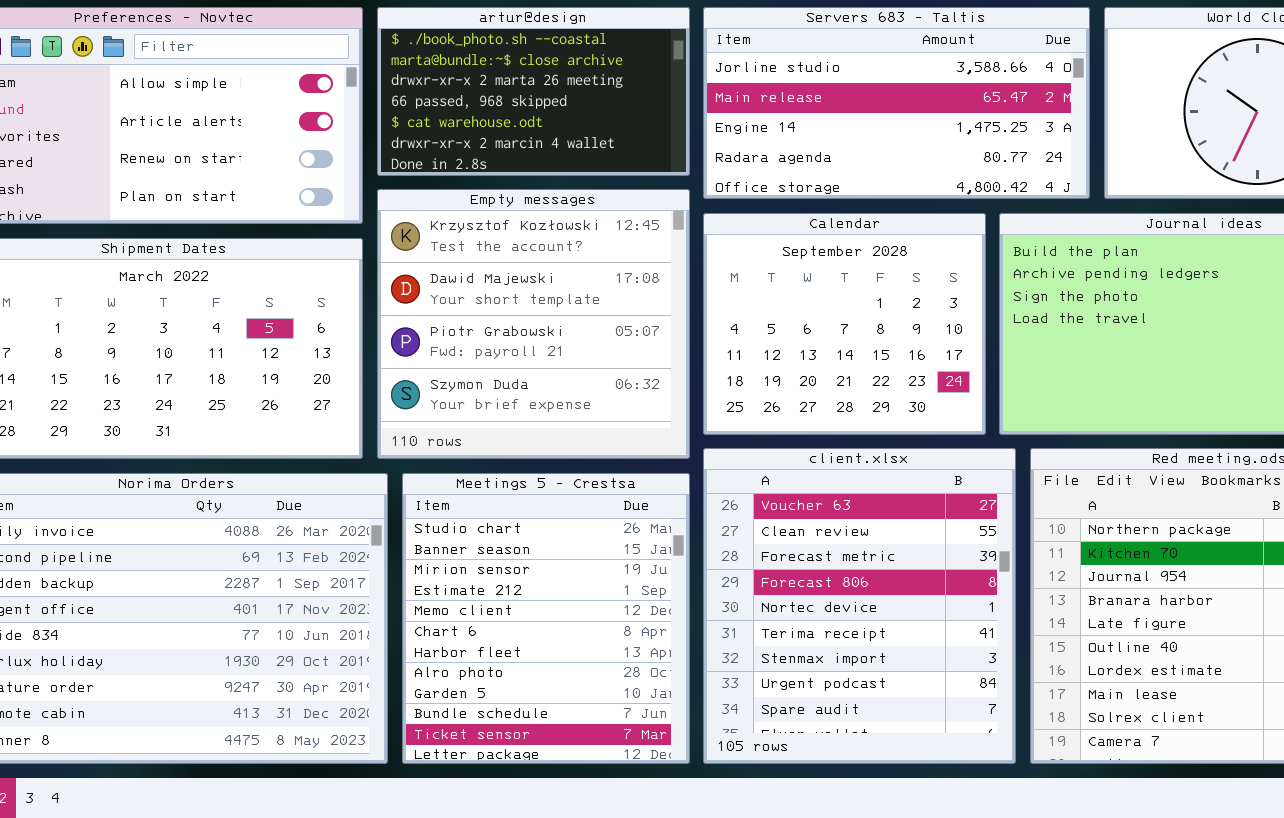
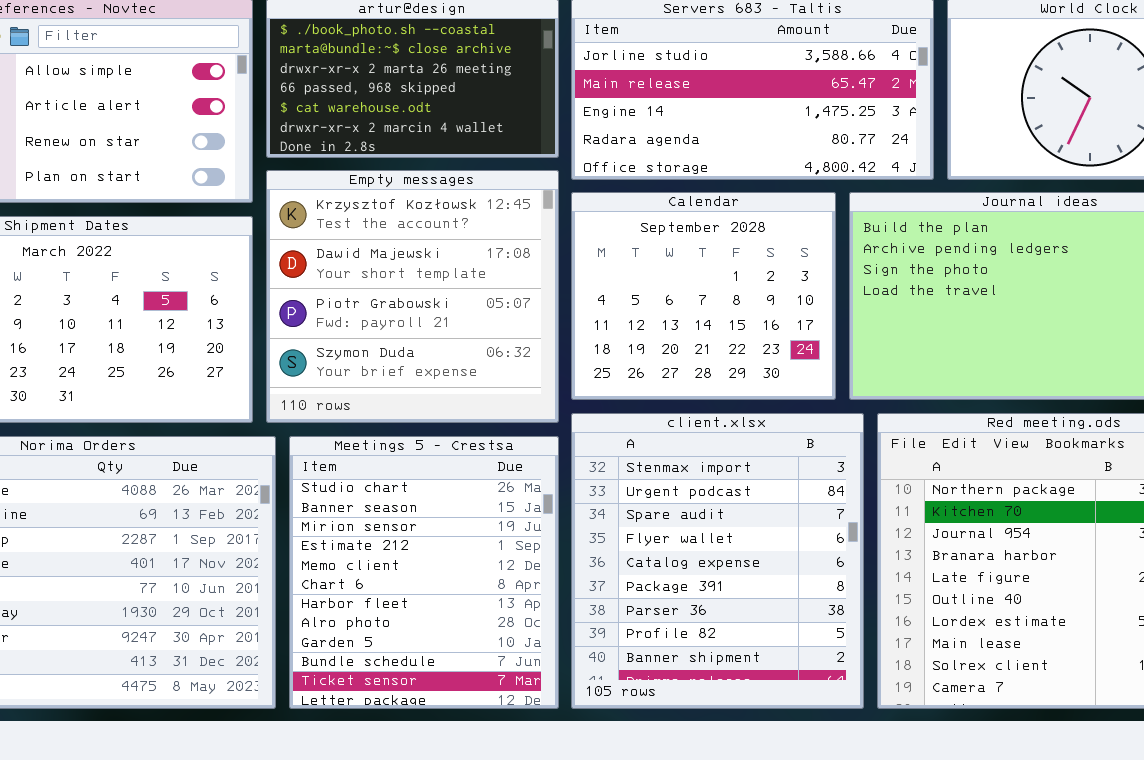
client.xlsx: [703,448,1016,764] -> [571,413,864,709], scrolled down 6 rows

